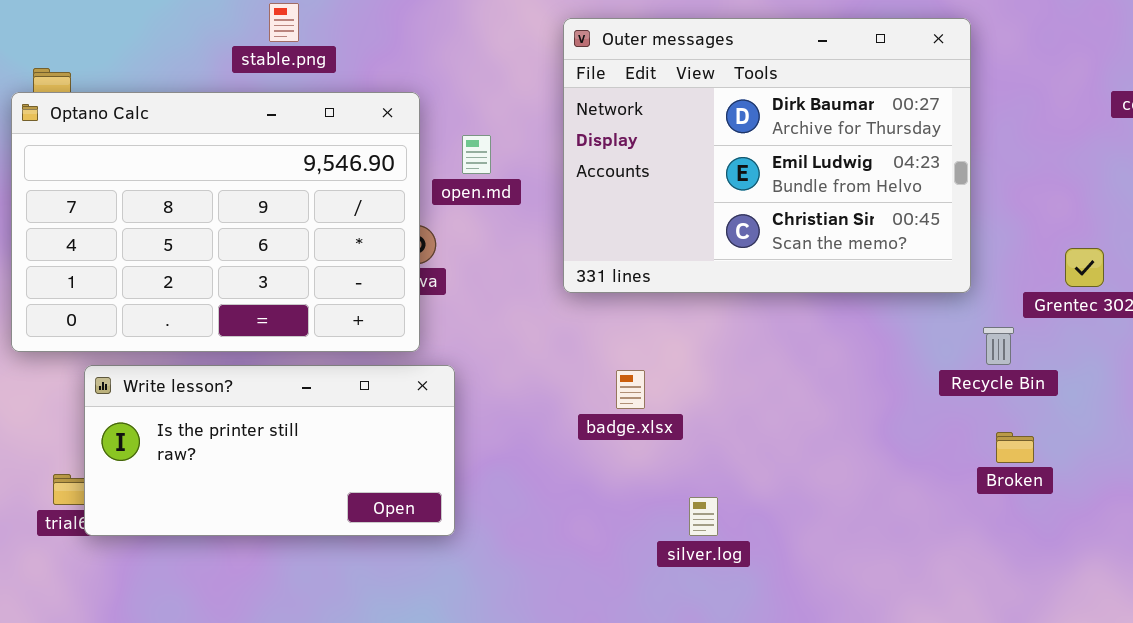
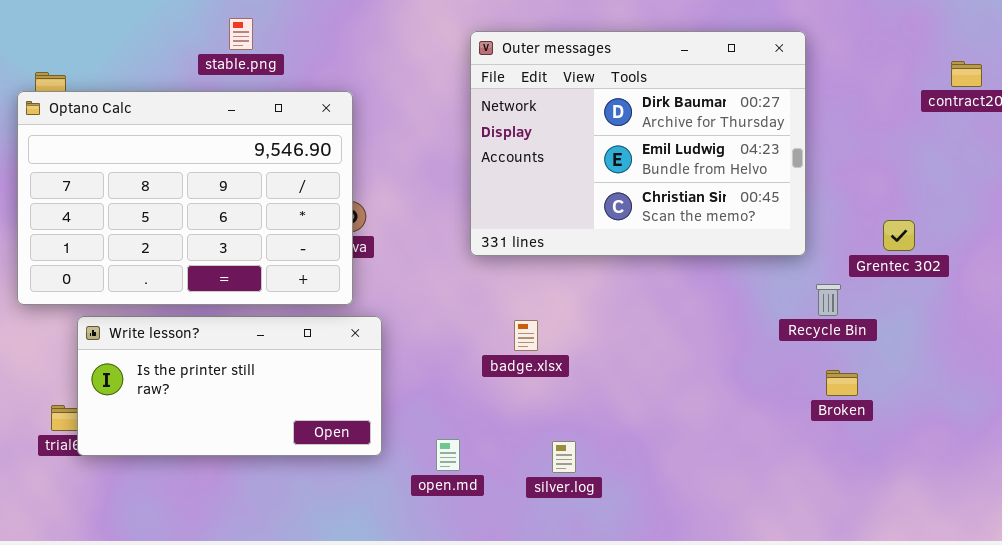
open.md: [462,135,491,174] -> [436,439,460,471], moved
silver.log: [689,497,718,536] -> [552,441,576,473], moved

